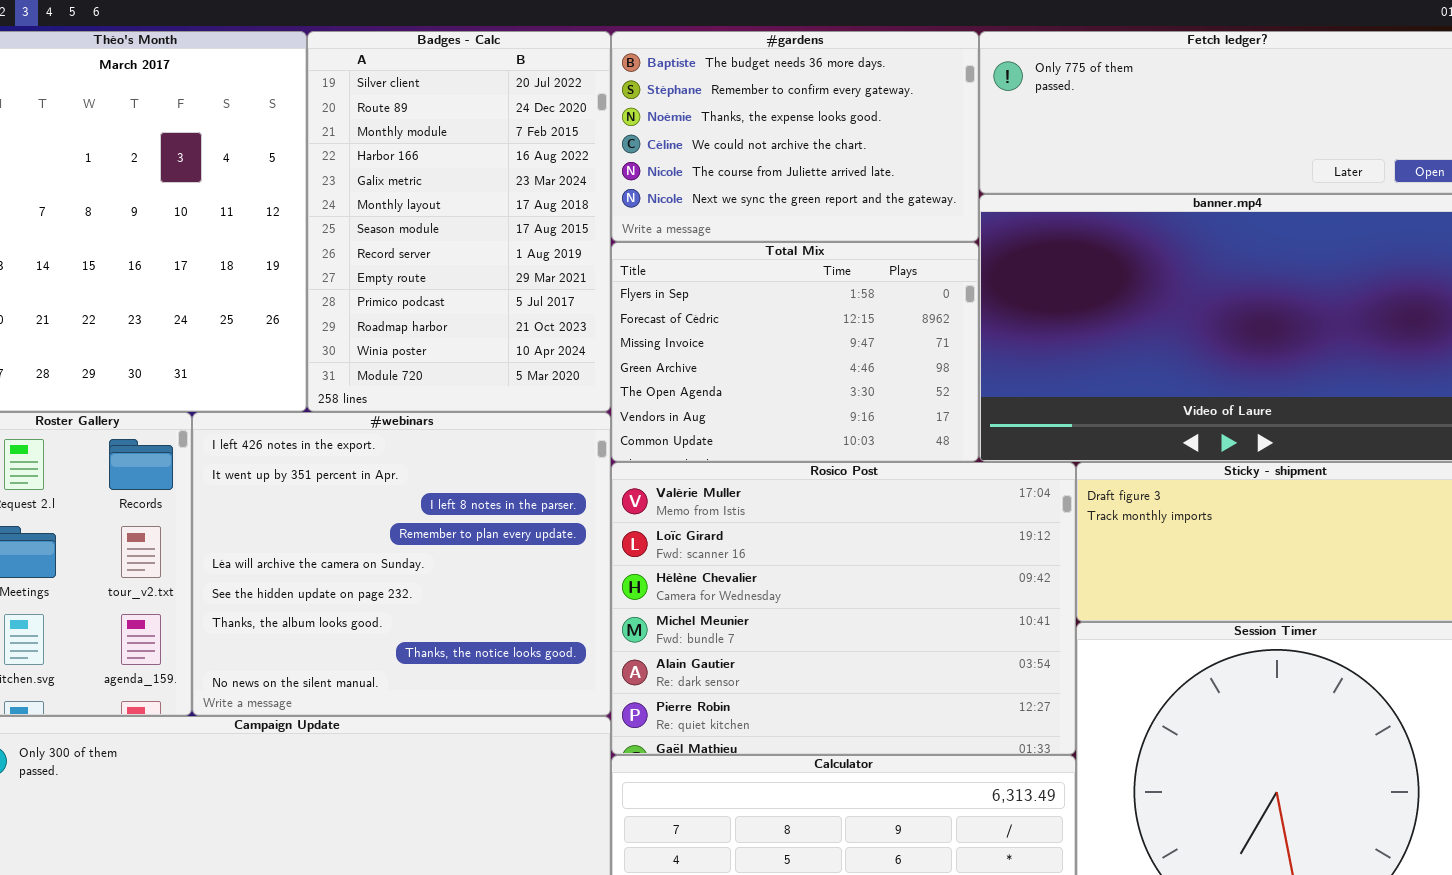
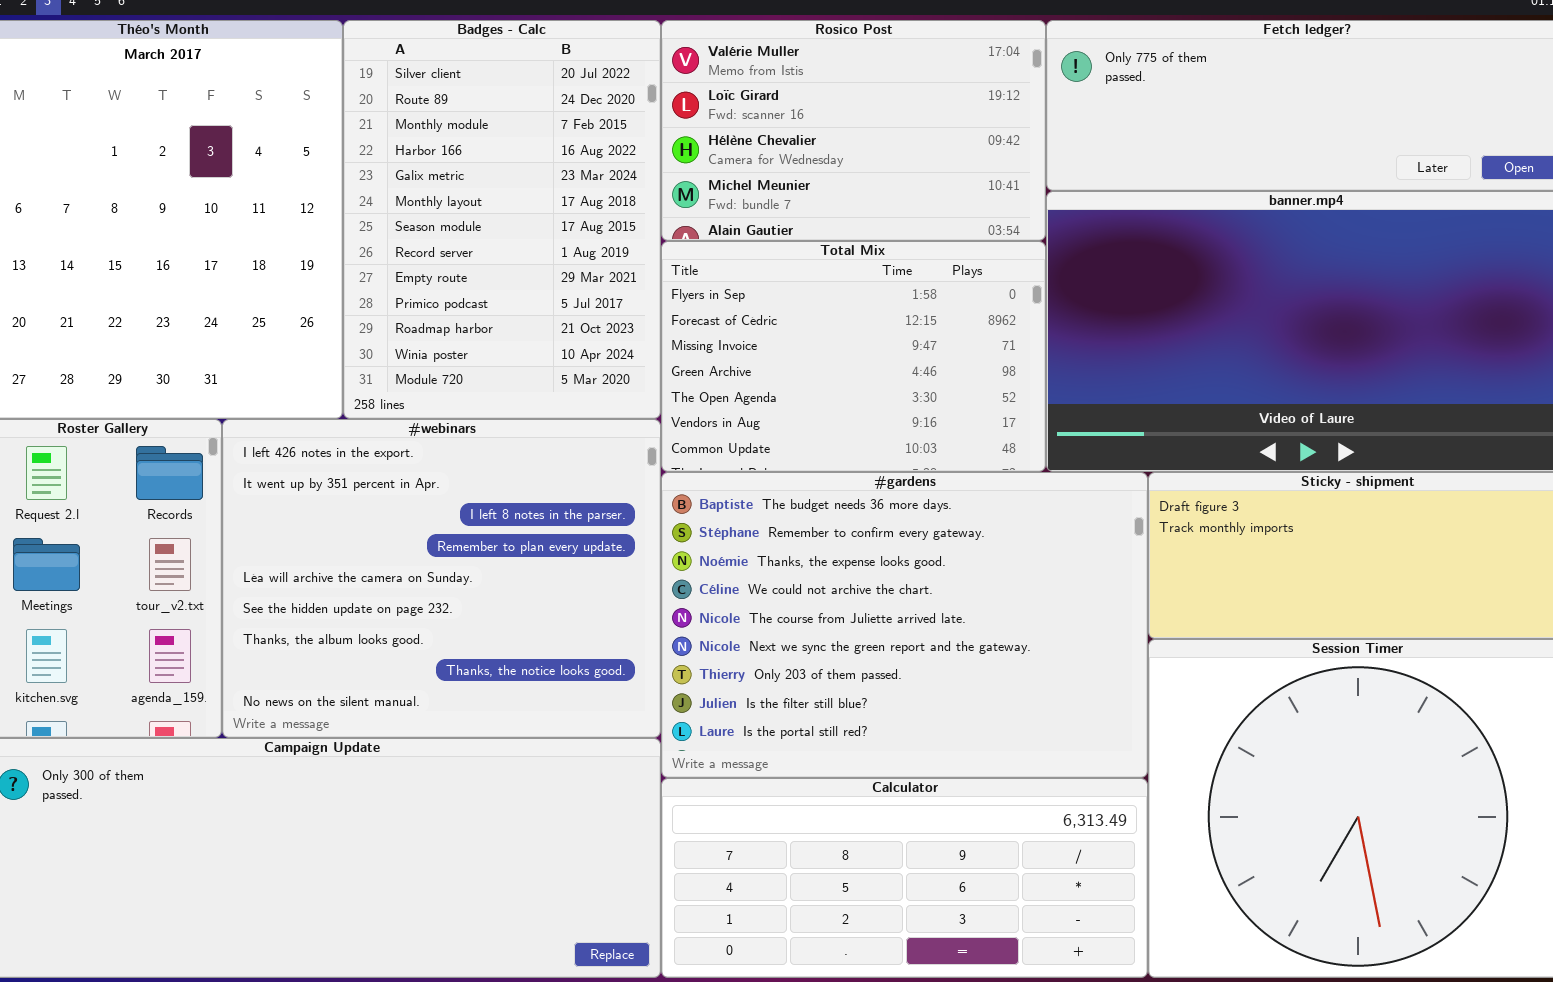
#gardens: [611,31,979,242] -> [661,472,1148,778], moved, resized
Rosico Post: [611,462,1076,755] -> [661,20,1046,241], moved, resized

